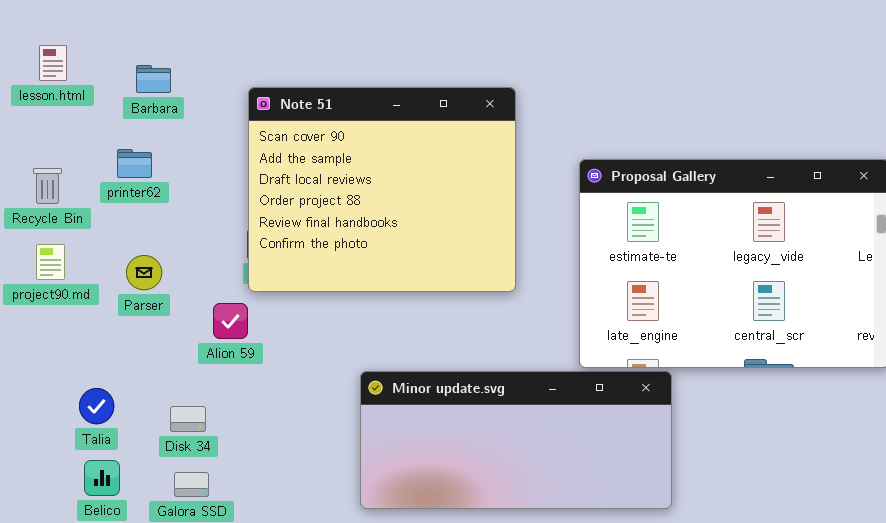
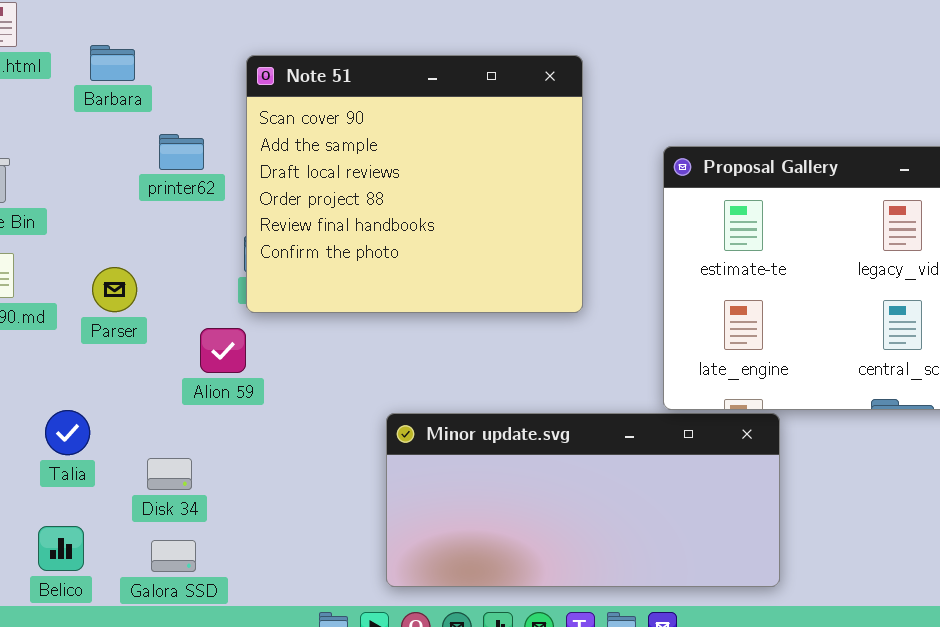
Barbara: [136,65,171,93] -> [90,45,135,81], moved
printer62: [117,149,152,178] -> [159,134,204,170], moved
Talia: [79,388,114,424] -> [45,410,90,455], moved

